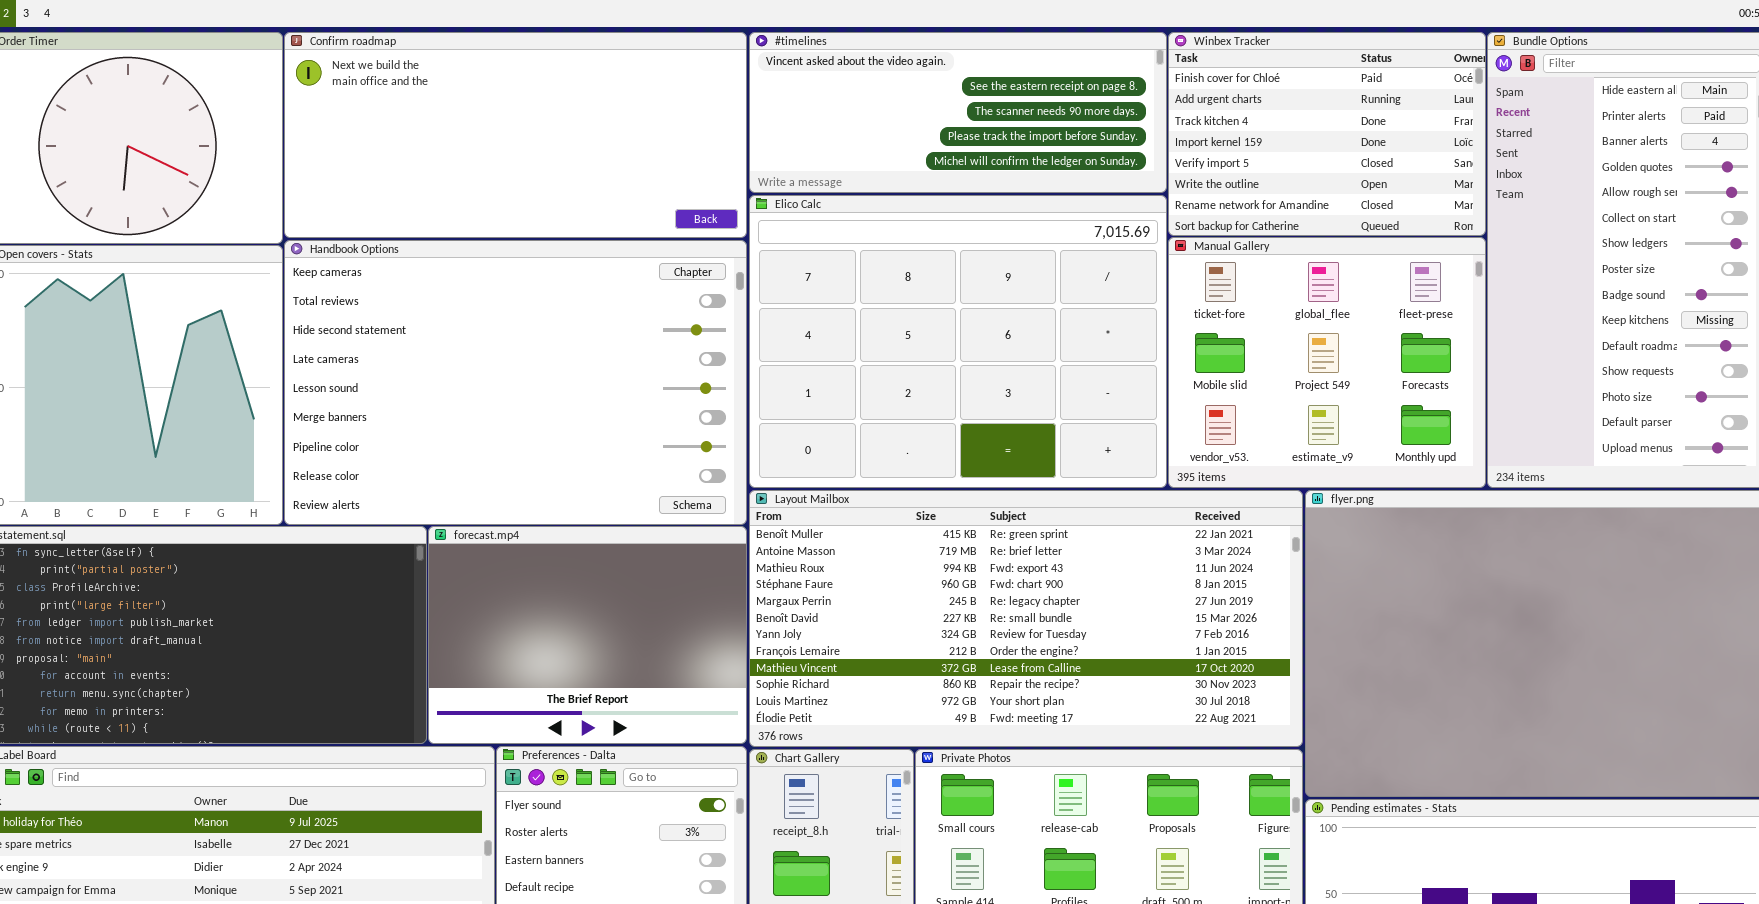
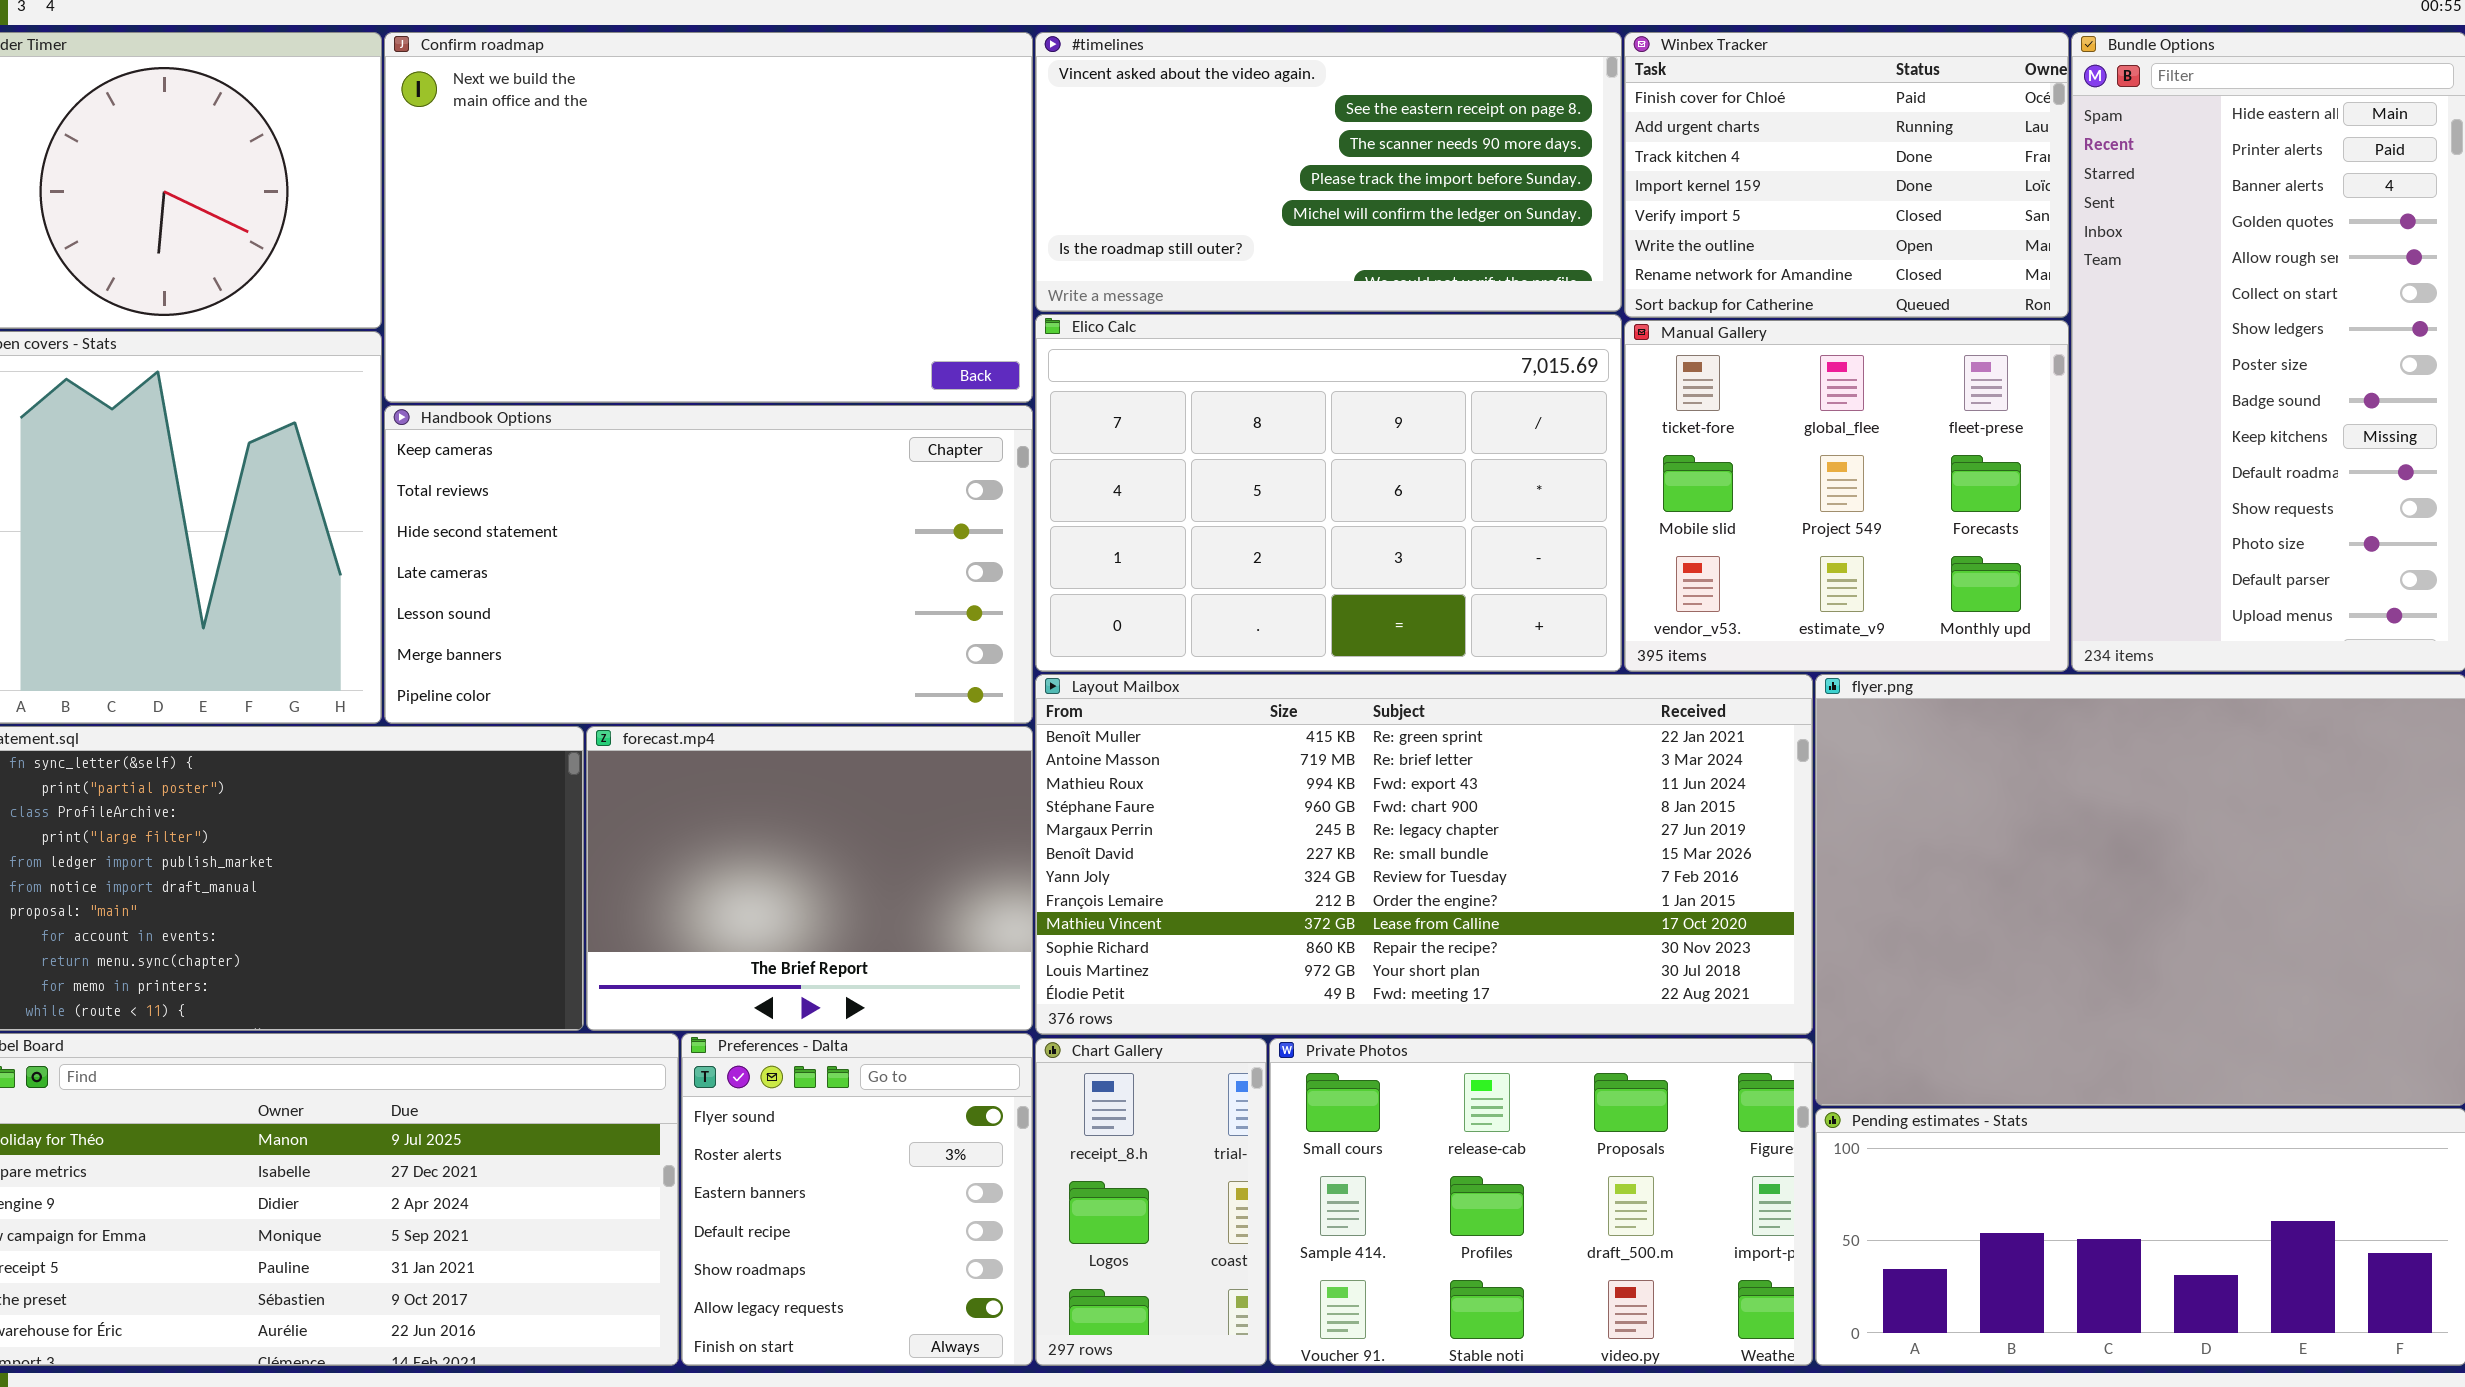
Confirm roadmap: [284,32,747,238] -> [384,32,1033,403], resized
#timelines: [749,32,1167,193] -> [1035,32,1622,312], resized
Elico Calc: [749,195,1167,488] -> [1035,314,1622,672], resized
Handbook Options: [284,240,747,525] -> [384,405,1033,724], resized

